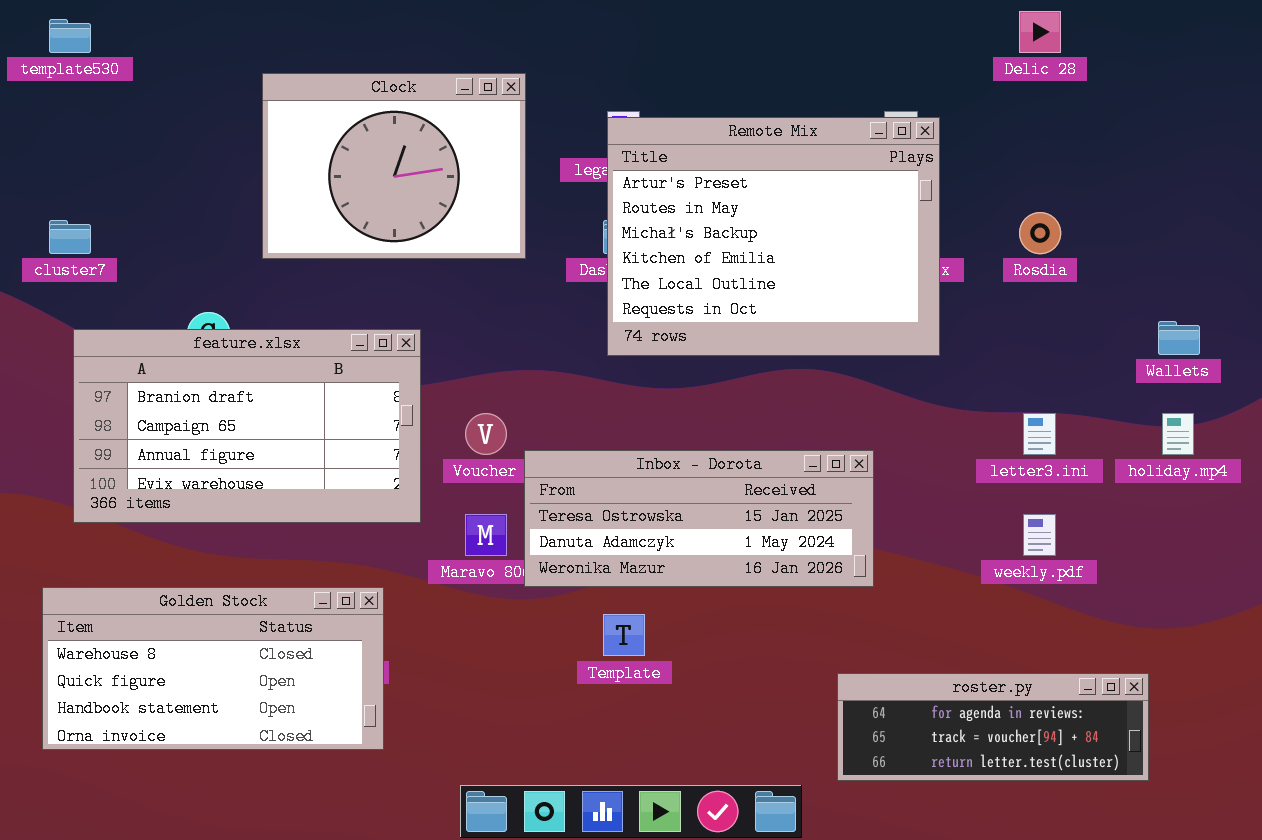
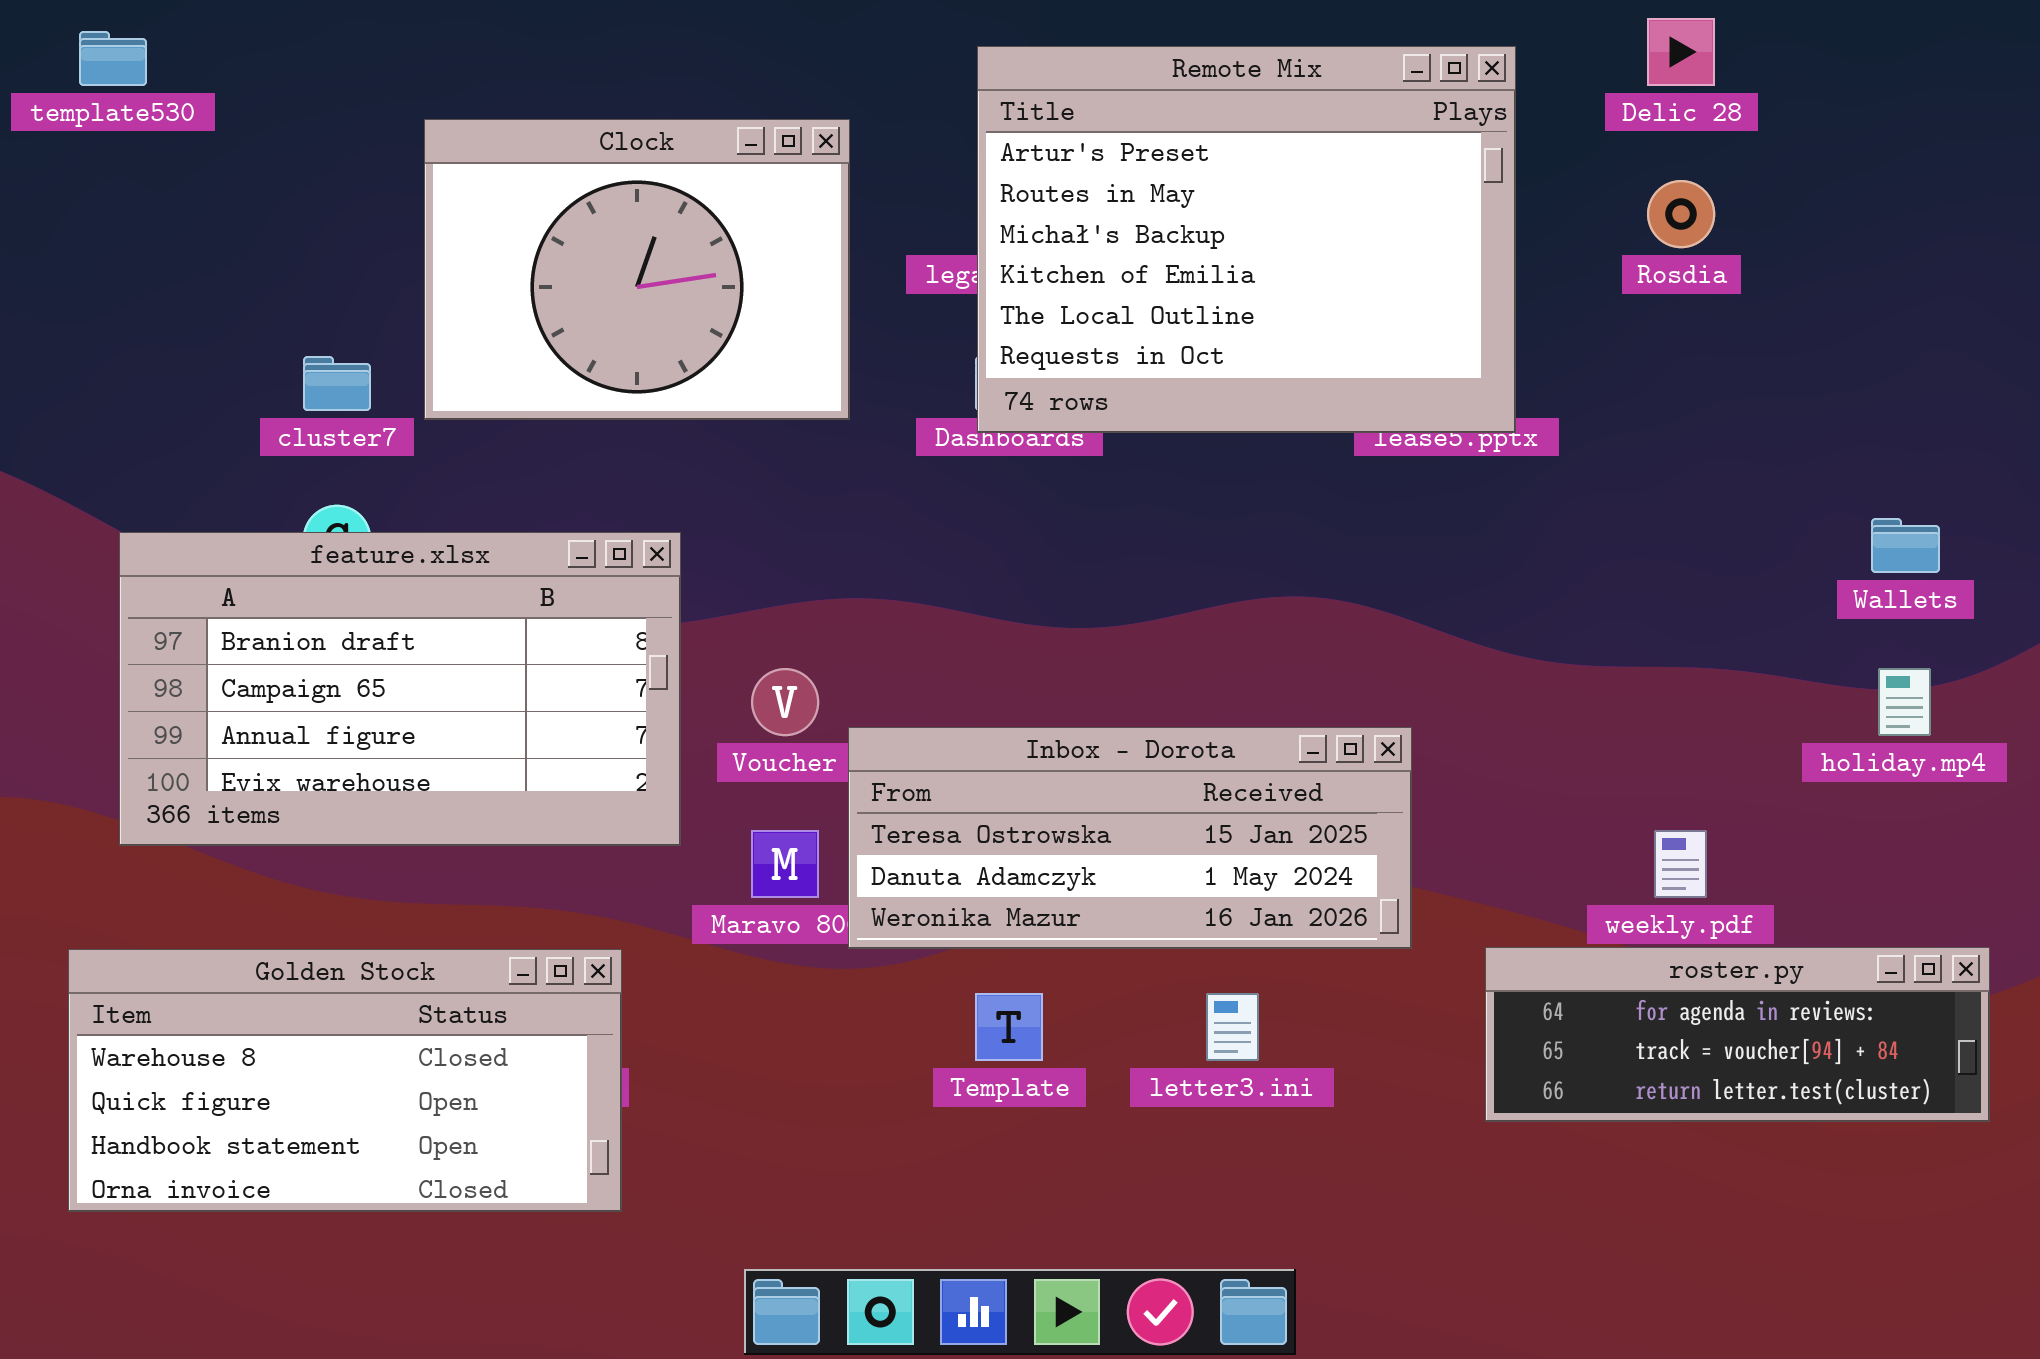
Remote Mix: [607,117,940,356] -> [977,46,1516,433], moved
Rosdia: [1019,212,1061,254] -> [1647,180,1715,248], moved
cluster7: [49,220,91,254] -> [303,356,371,411], moved
letter3.ini: [1023,413,1056,455] -> [1206,993,1259,1061], moved
roster.py: [837,673,1149,781] -> [1485,947,1990,1122], moved

